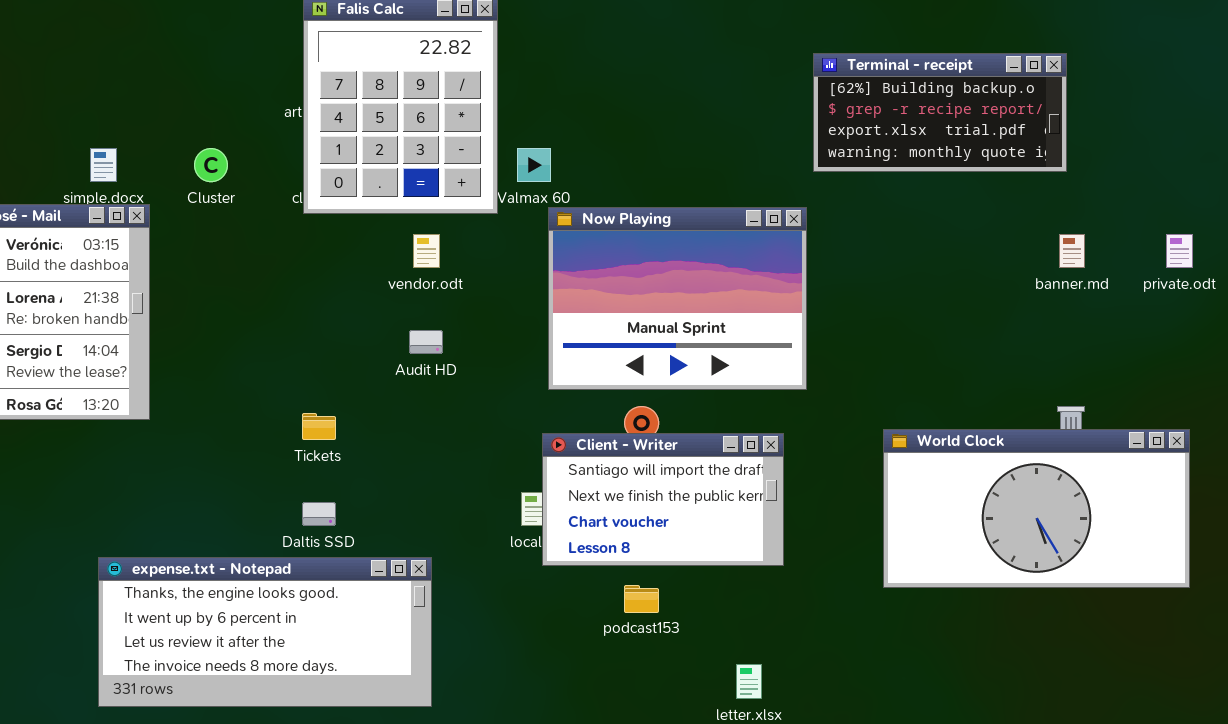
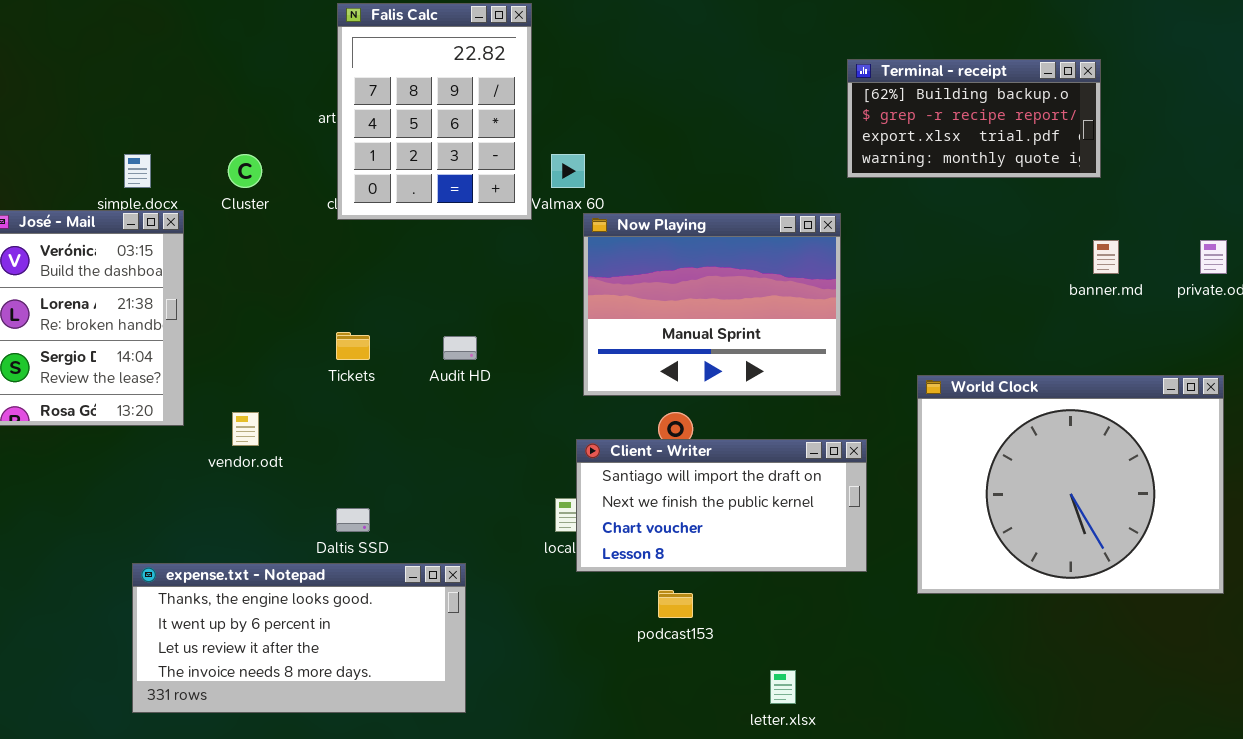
vendor.odt: [413,234,440,268] -> [232,412,259,446], moved
Tickets: [302,413,336,440] -> [336,332,370,360], moved
World Clock: [883,429,1190,588] -> [917,375,1224,594], resized
Client - Writer: [542,433,784,566] -> [576,439,867,572], resized

